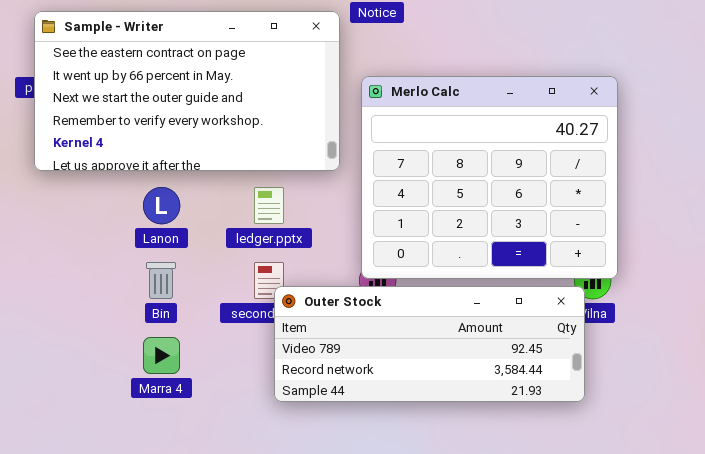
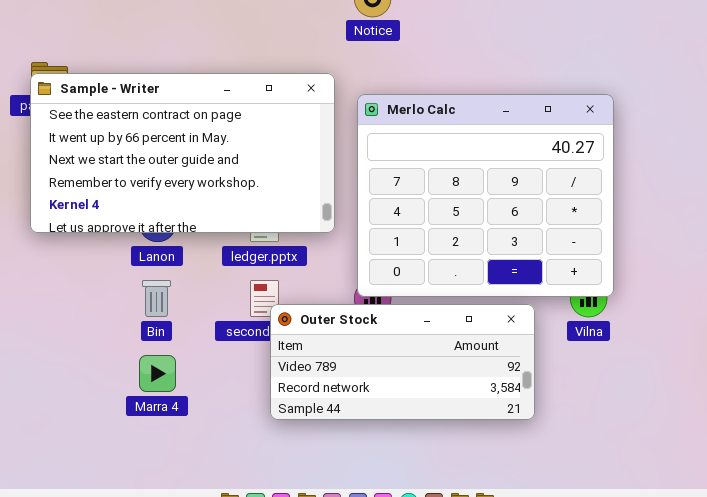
Sample - Writer: [34,11,340,171] -> [30,73,335,233], moved
Outer Stock: [274,286,585,402] -> [270,304,535,420], resized

